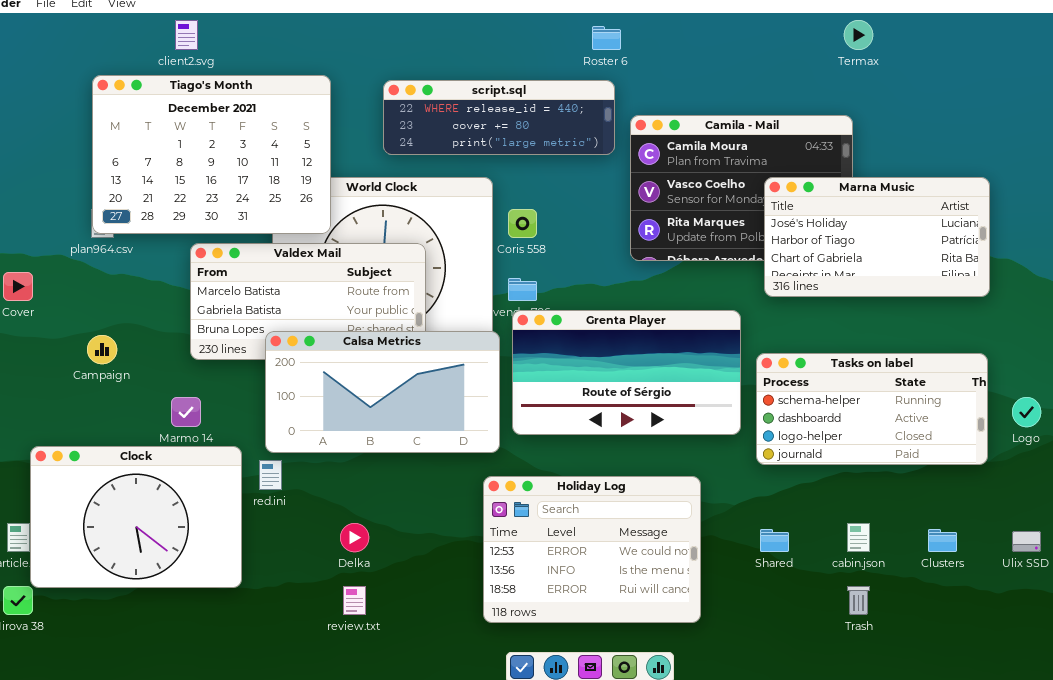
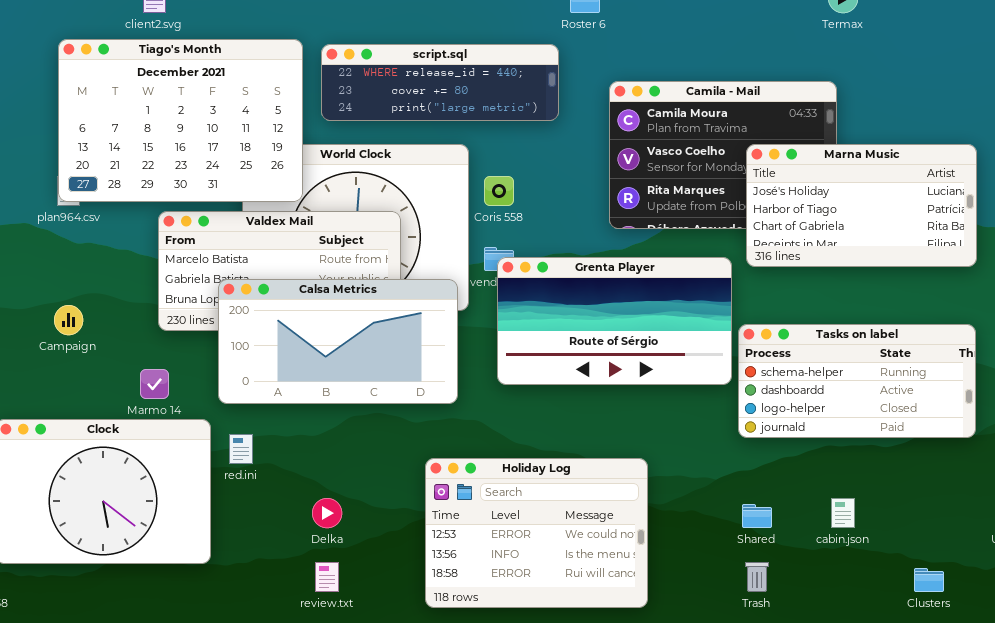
script.sql: [383,80,615,155] -> [321,44,559,121], moved
Grenta Player: [512,310,741,435] -> [497,257,732,385], moved
Calsa Metrics: [265,331,500,453] -> [218,279,458,404], moved
Holiday Log: [483,476,701,623] -> [425,458,648,608], moved
Clusters: [928,529,957,552] -> [914,568,944,592], moved
Trash: [847,586,870,615] -> [745,562,769,592], moved

